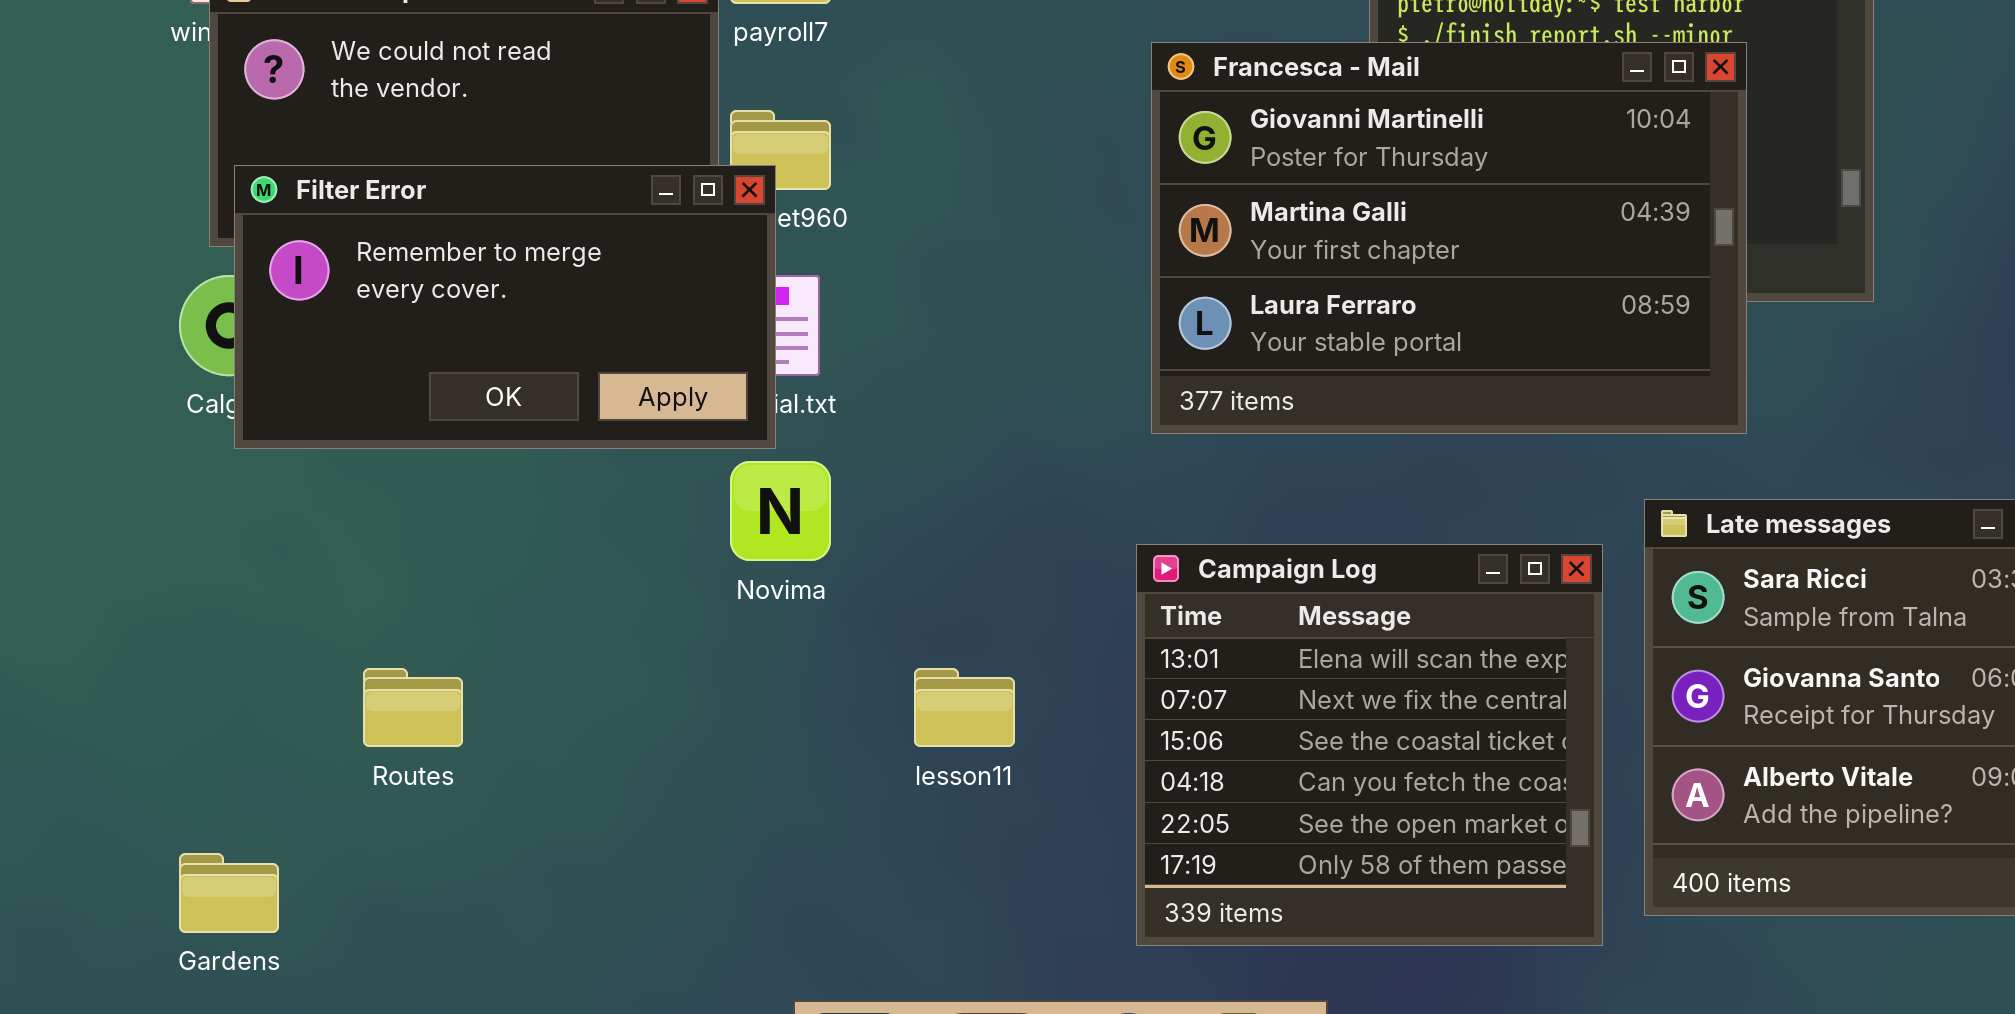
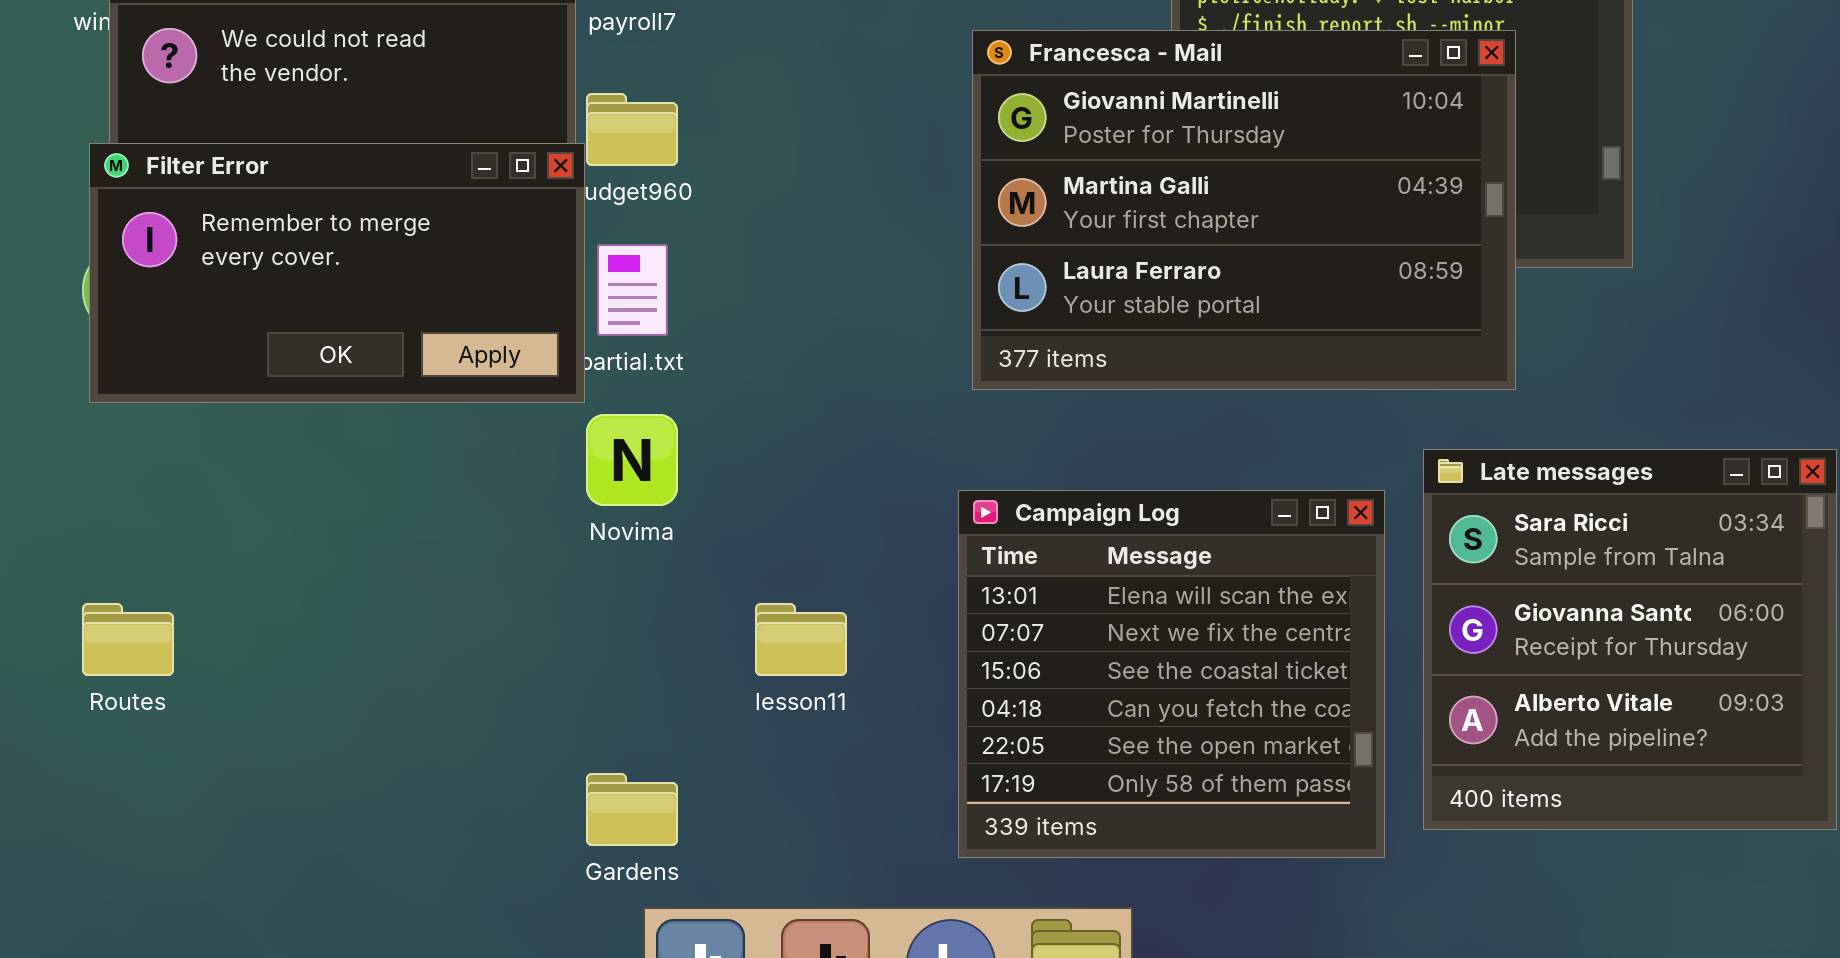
Filter Error: [234,165,776,449] -> [89,143,585,403], moved
Routes: [363,668,463,747] -> [82,603,174,676], moved
Gardens: [179,853,279,933] -> [586,773,678,846], moved

